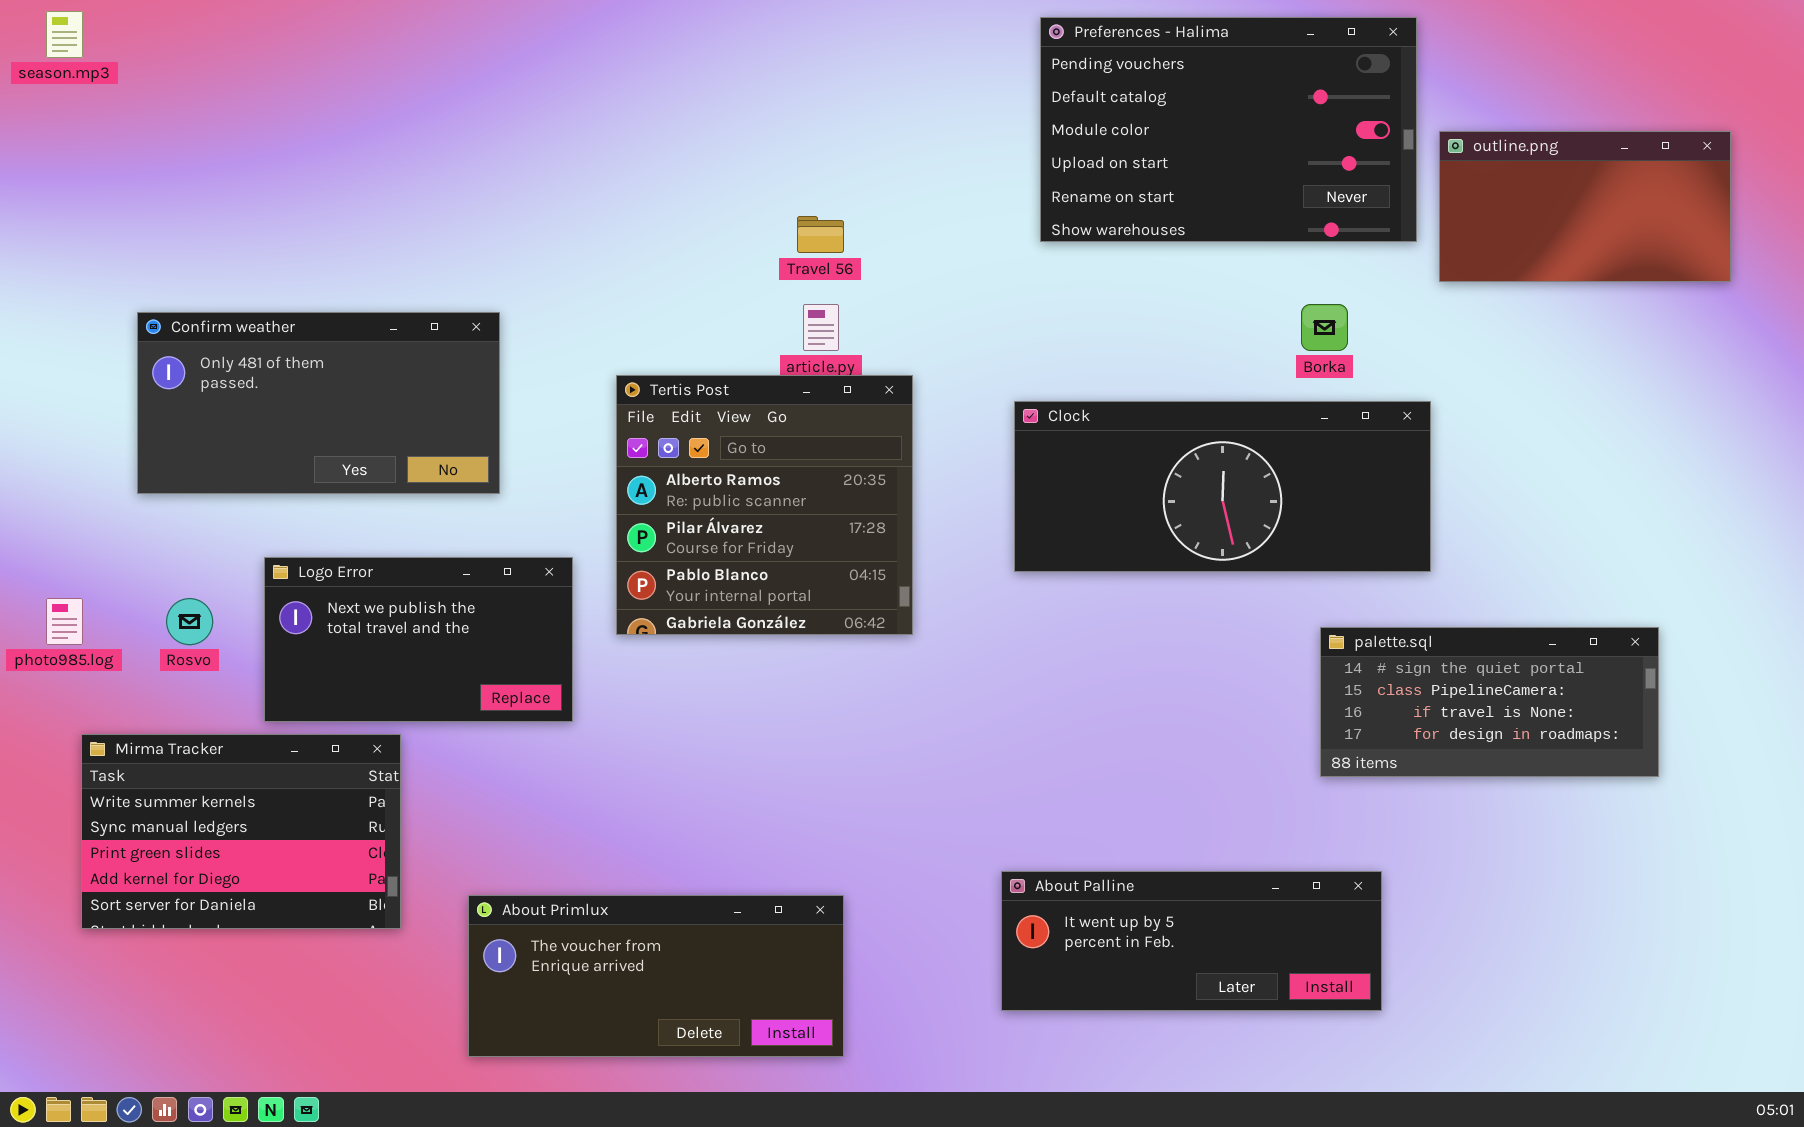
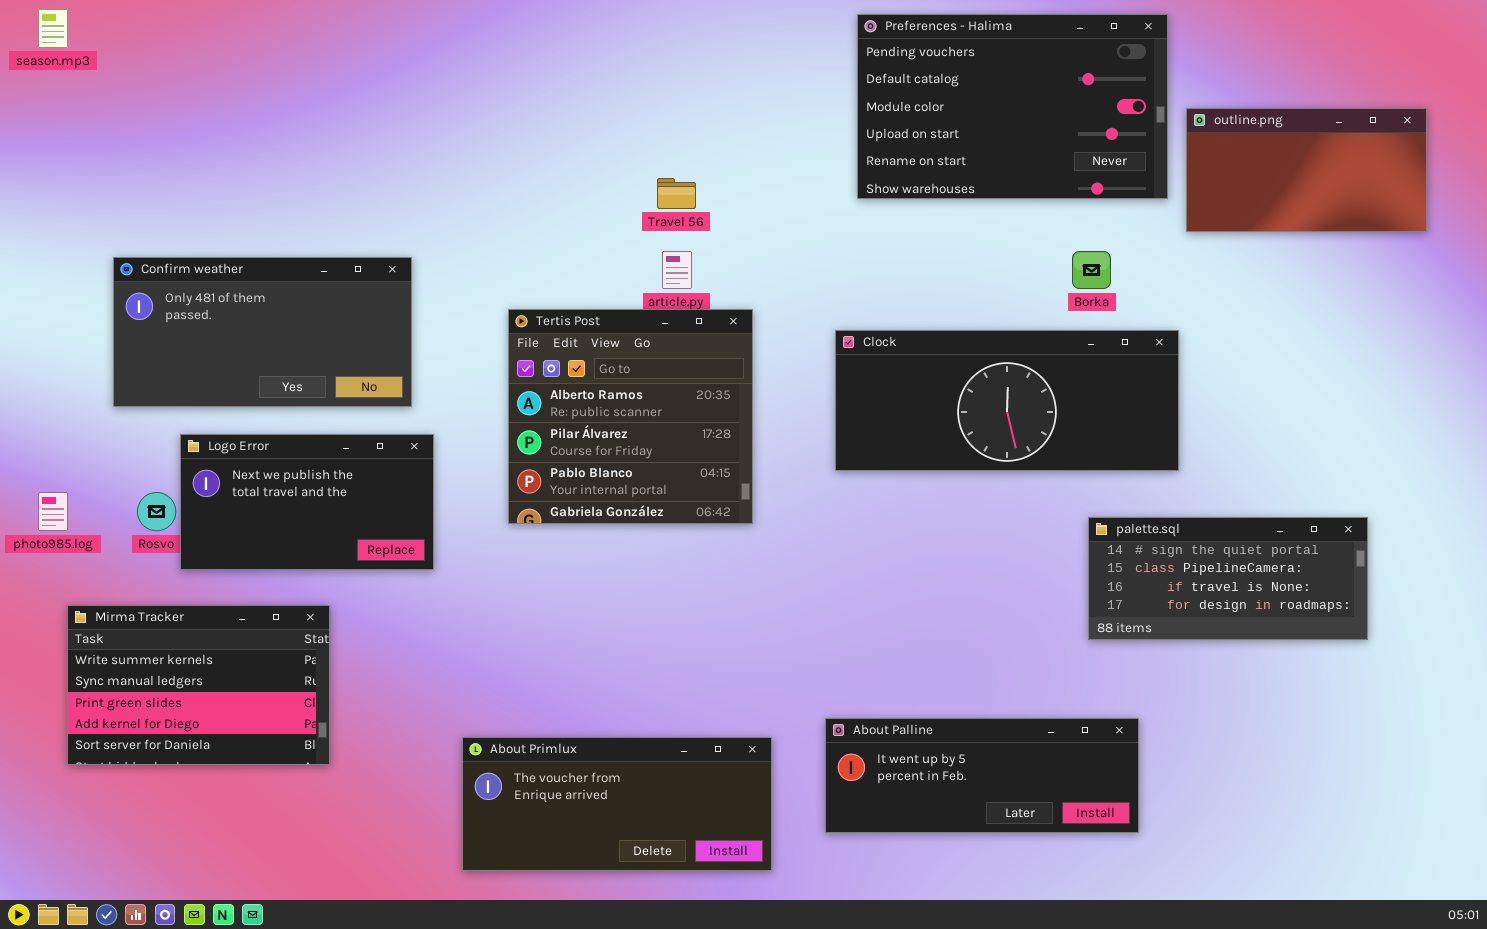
Logo Error: [264,557,573,722] -> [180,434,434,570], moved
About Primlux: [468,895,844,1057] -> [462,737,772,871], moved

